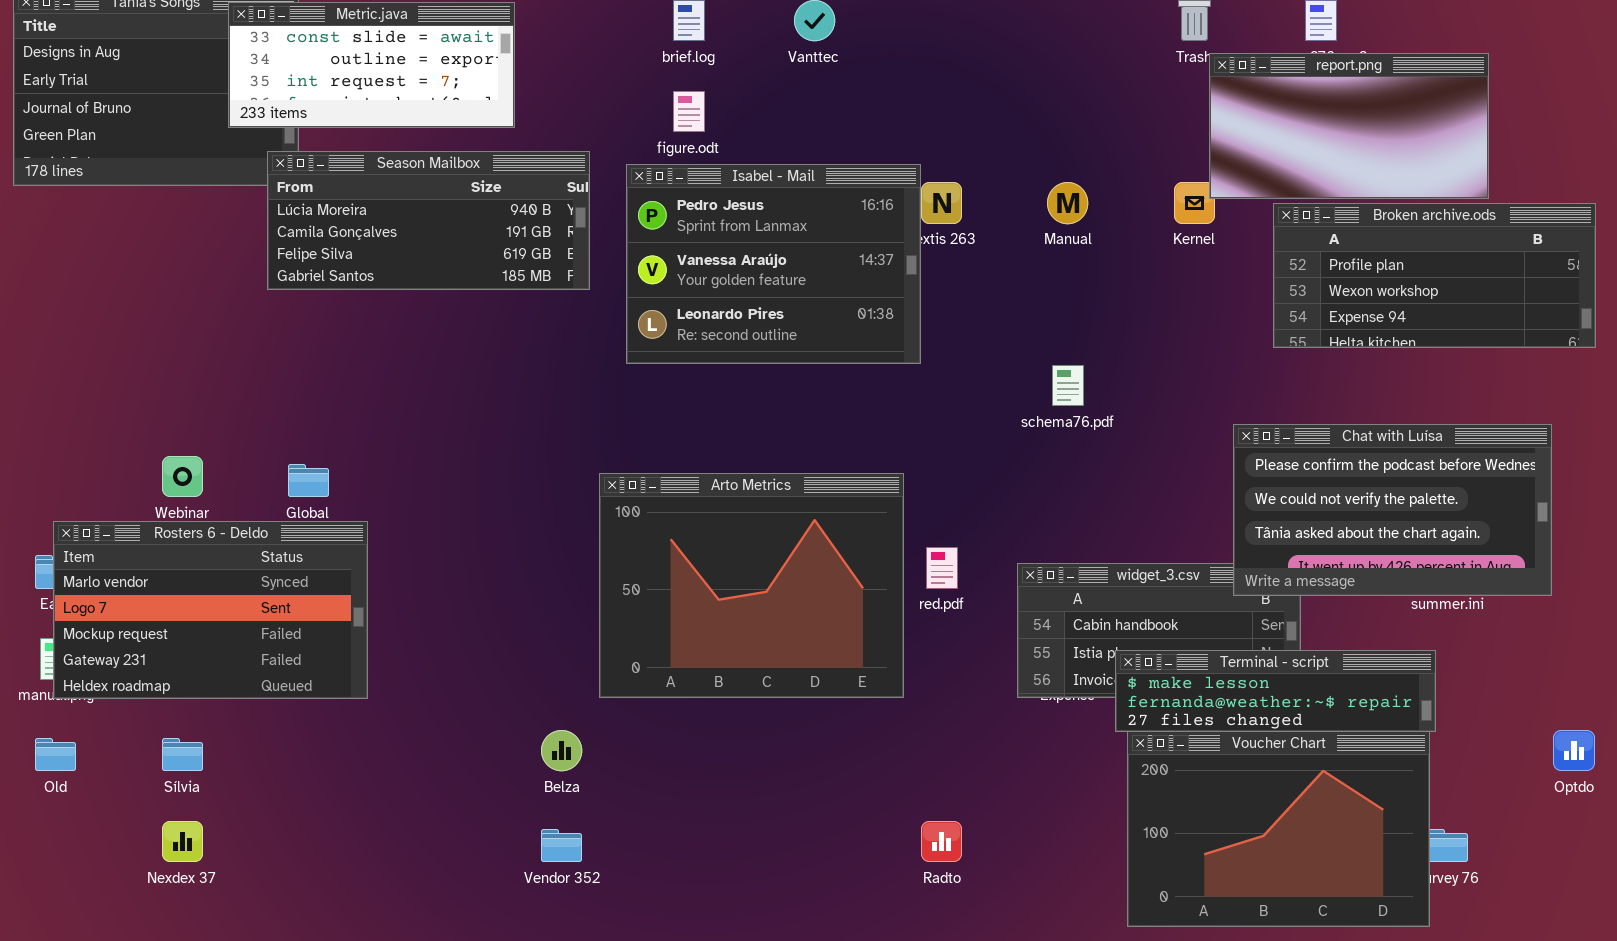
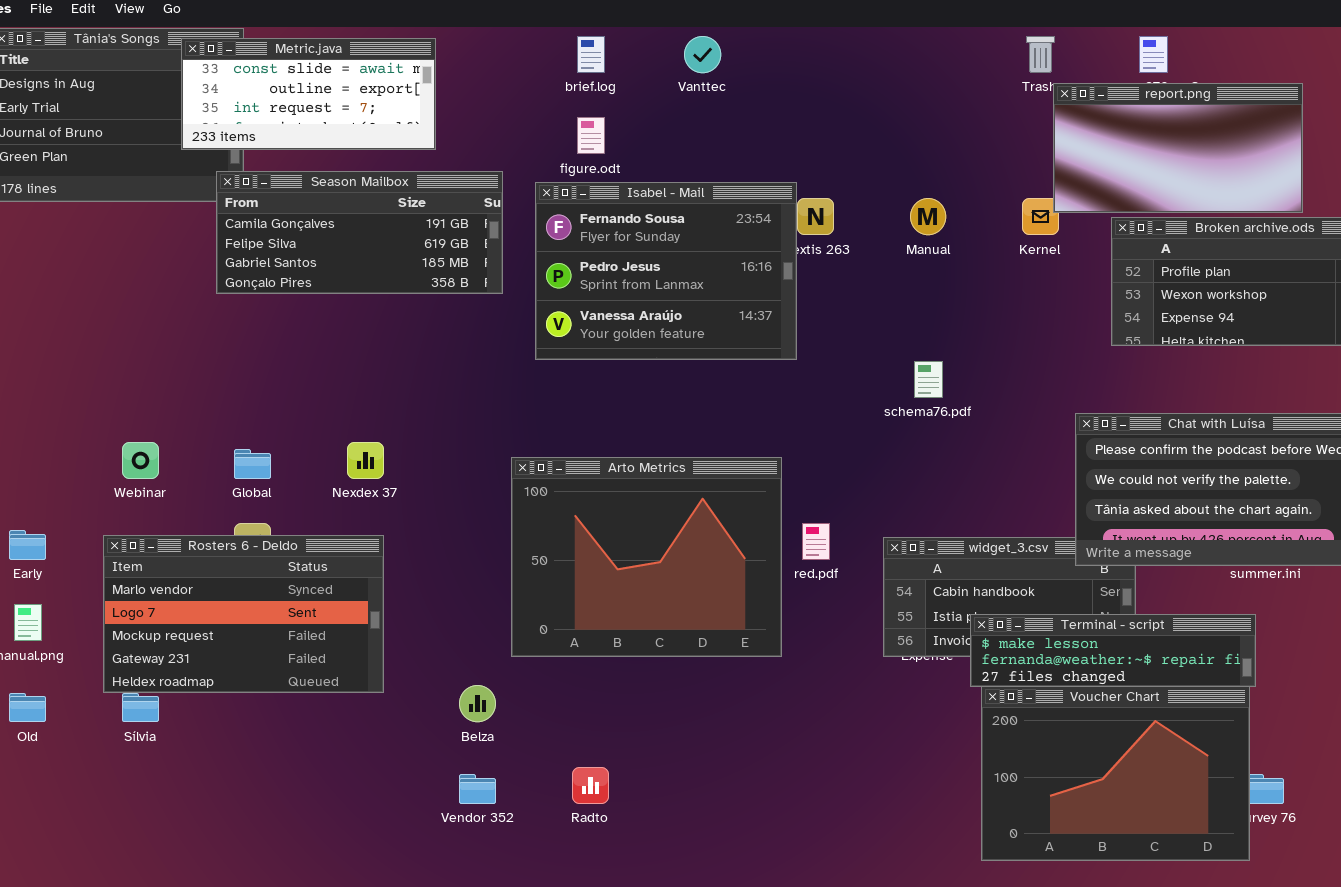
Season Mailbox: [267,151,590,290] -> [216,171,503,294], scrolled down 1 row
Isabel - Mail: [626,164,921,364] -> [535,182,797,360], scrolled up 1 row
Rosters 6 - Deldo: [53,521,368,699] -> [103,535,384,693], moved
Nexdex 37: [162,821,203,862] -> [347,442,384,479], moved
Radto: [921,821,962,862] -> [572,767,609,804], moved

